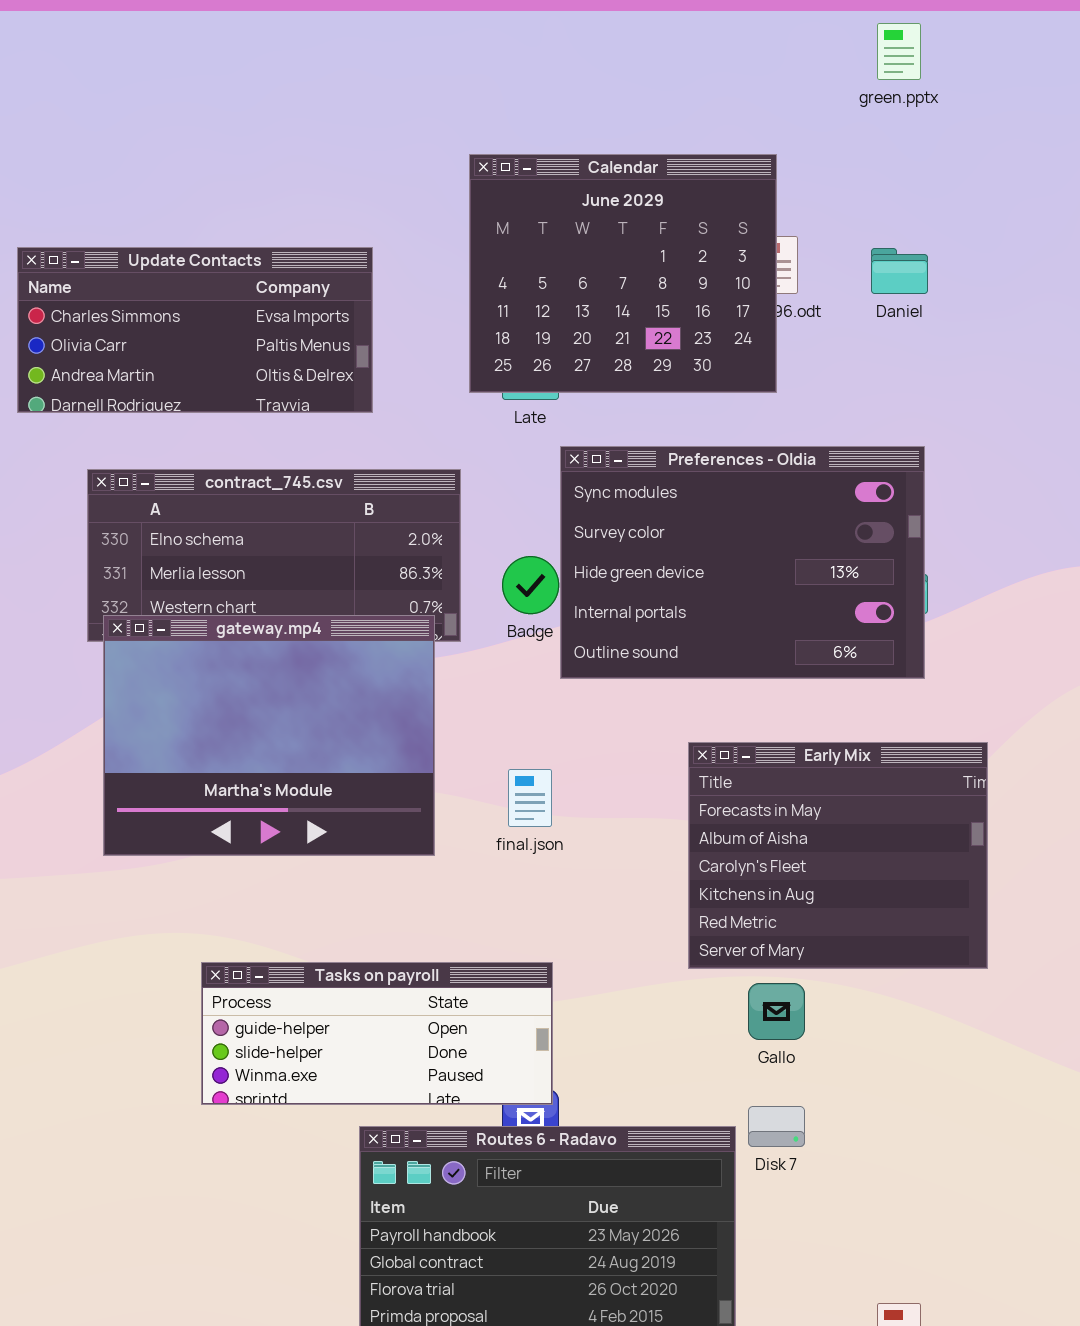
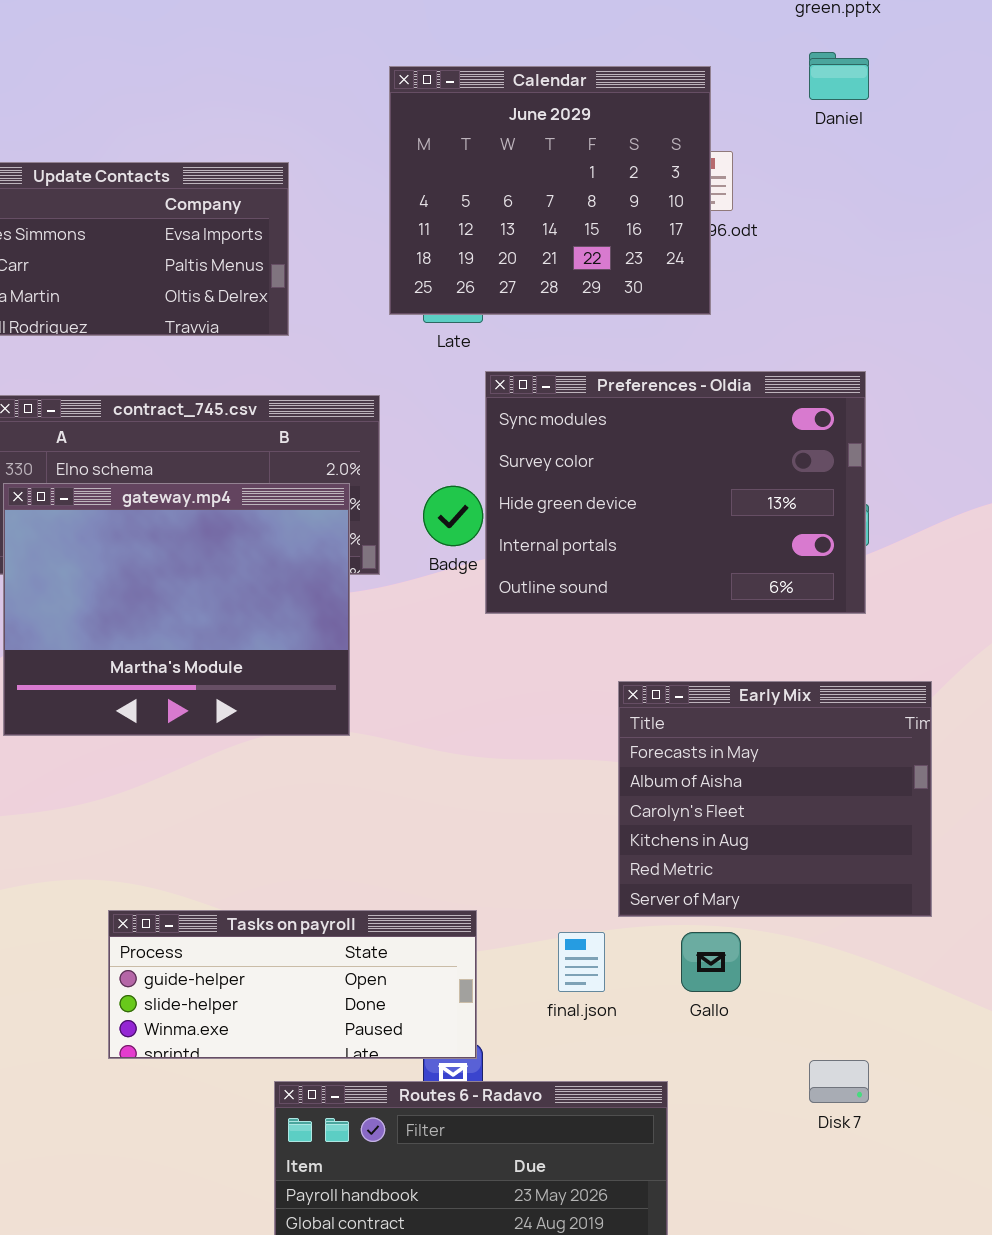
Daniel: [871,248,928,294] -> [809,52,869,100], moved
gateway.mp4: [103,615,435,856] -> [3,483,350,736], moved
final.json: [508,769,552,827] -> [558,932,605,992], moved
Disk 7: [748,1106,805,1147] -> [809,1060,869,1103], moved

